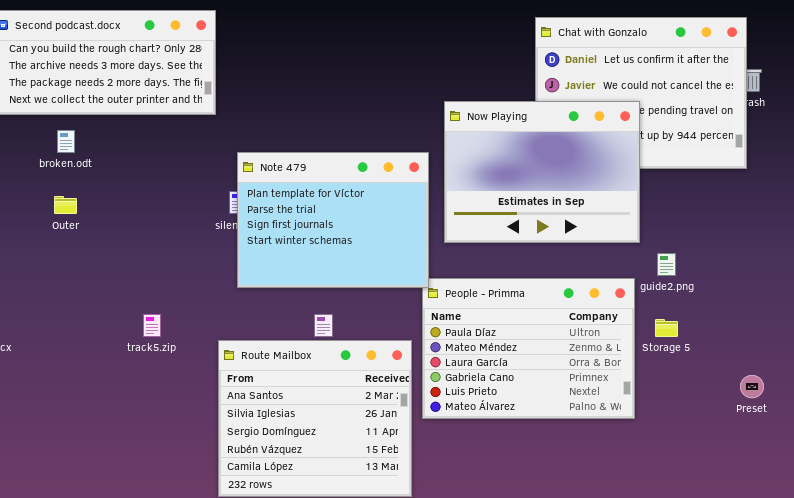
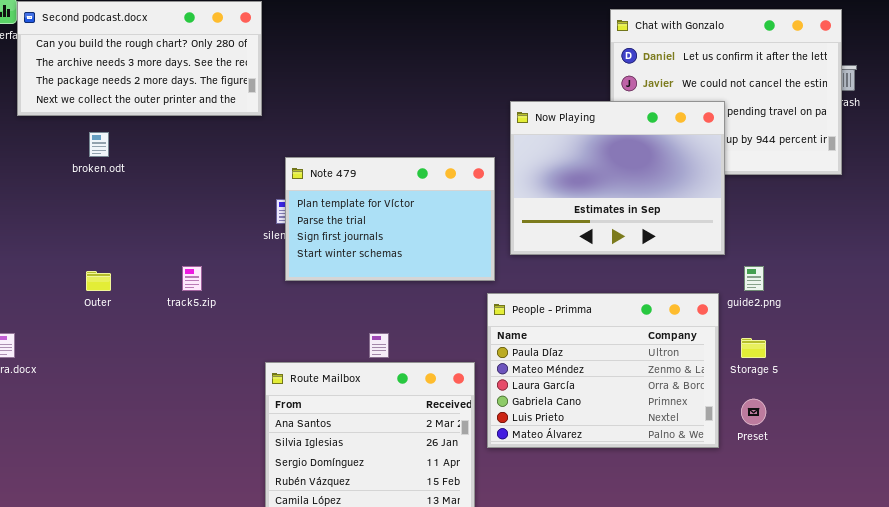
Note 479: [237,152,429,288] -> [285,157,495,281], resized
Outer: [54,196,77,214] -> [86,271,111,291], moved
track5.zip: [143,314,161,337] -> [182,266,202,291], moved
Preset: [740,375,764,398] -> [741,399,766,425], moved

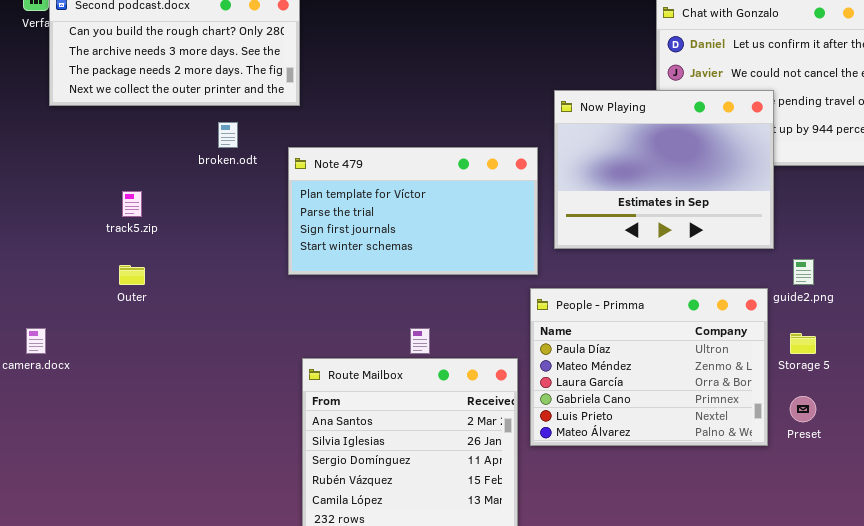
broken.odt: [89,132,109,157] -> [218,122,238,148], moved
Note 479: [285,157,495,281] -> [288,147,538,275], resized
track5.zip: [182,266,202,291] -> [122,191,142,217], moved

